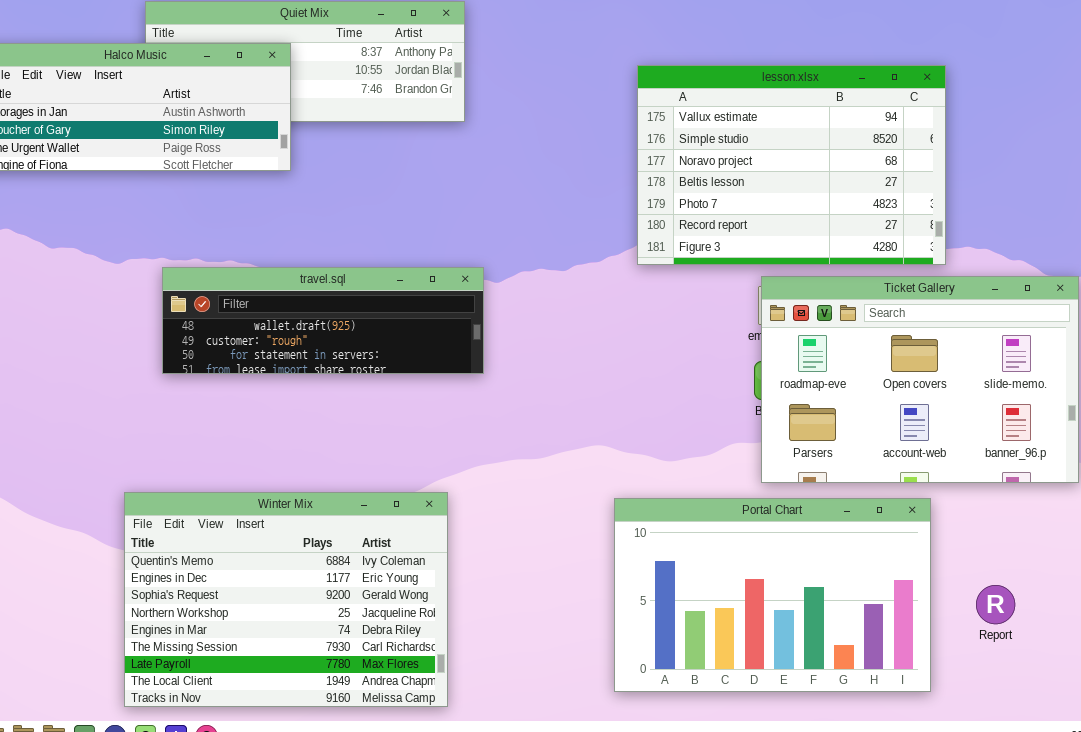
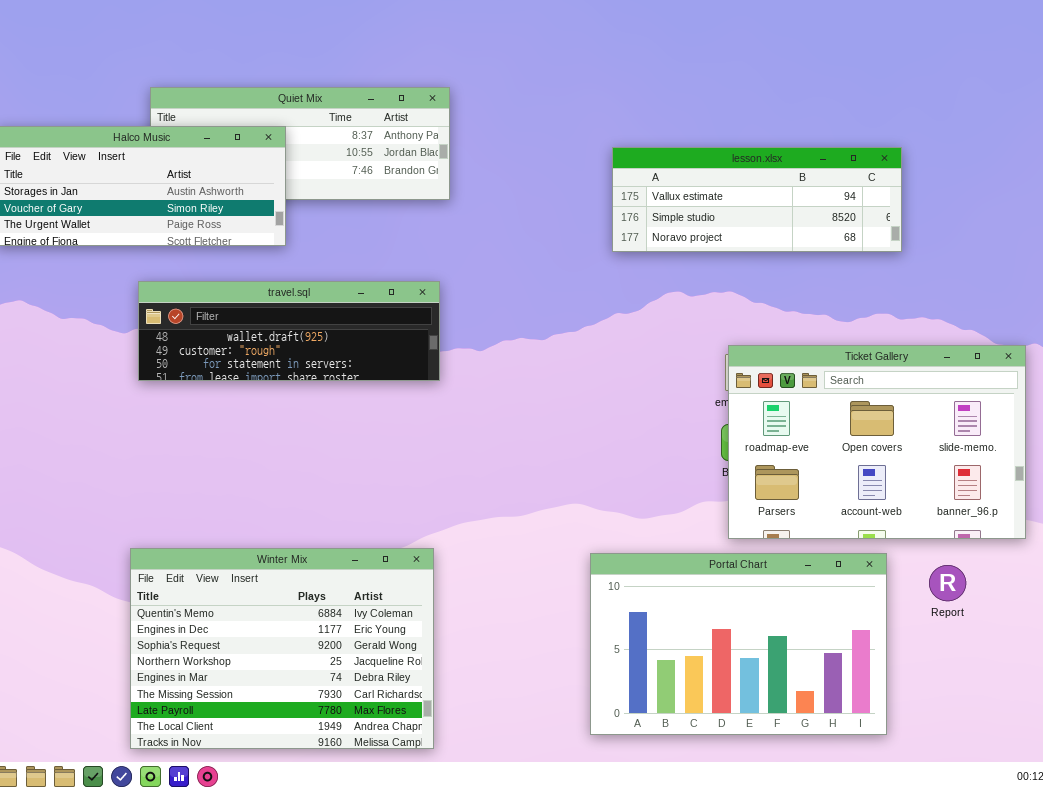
lesson.xlsx: [637,65,946,265] -> [612,147,902,252], resized
travel.sql: [162,267,484,374] -> [138,281,440,381], moved
Report: [976,585,1015,624] -> [929,565,966,601], moved

